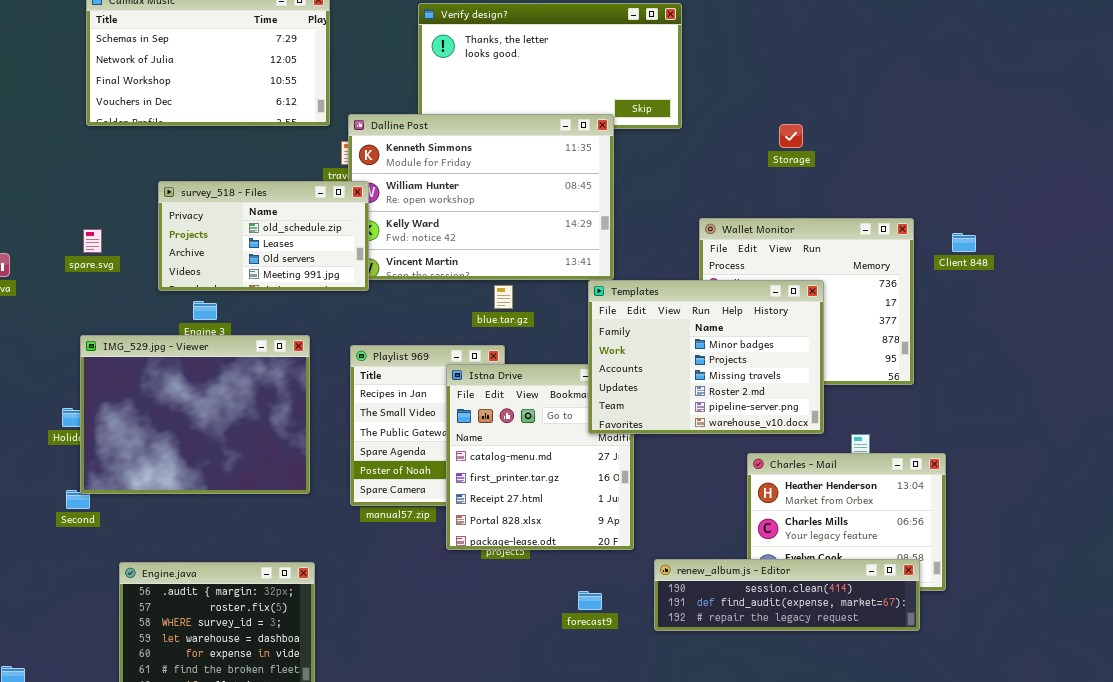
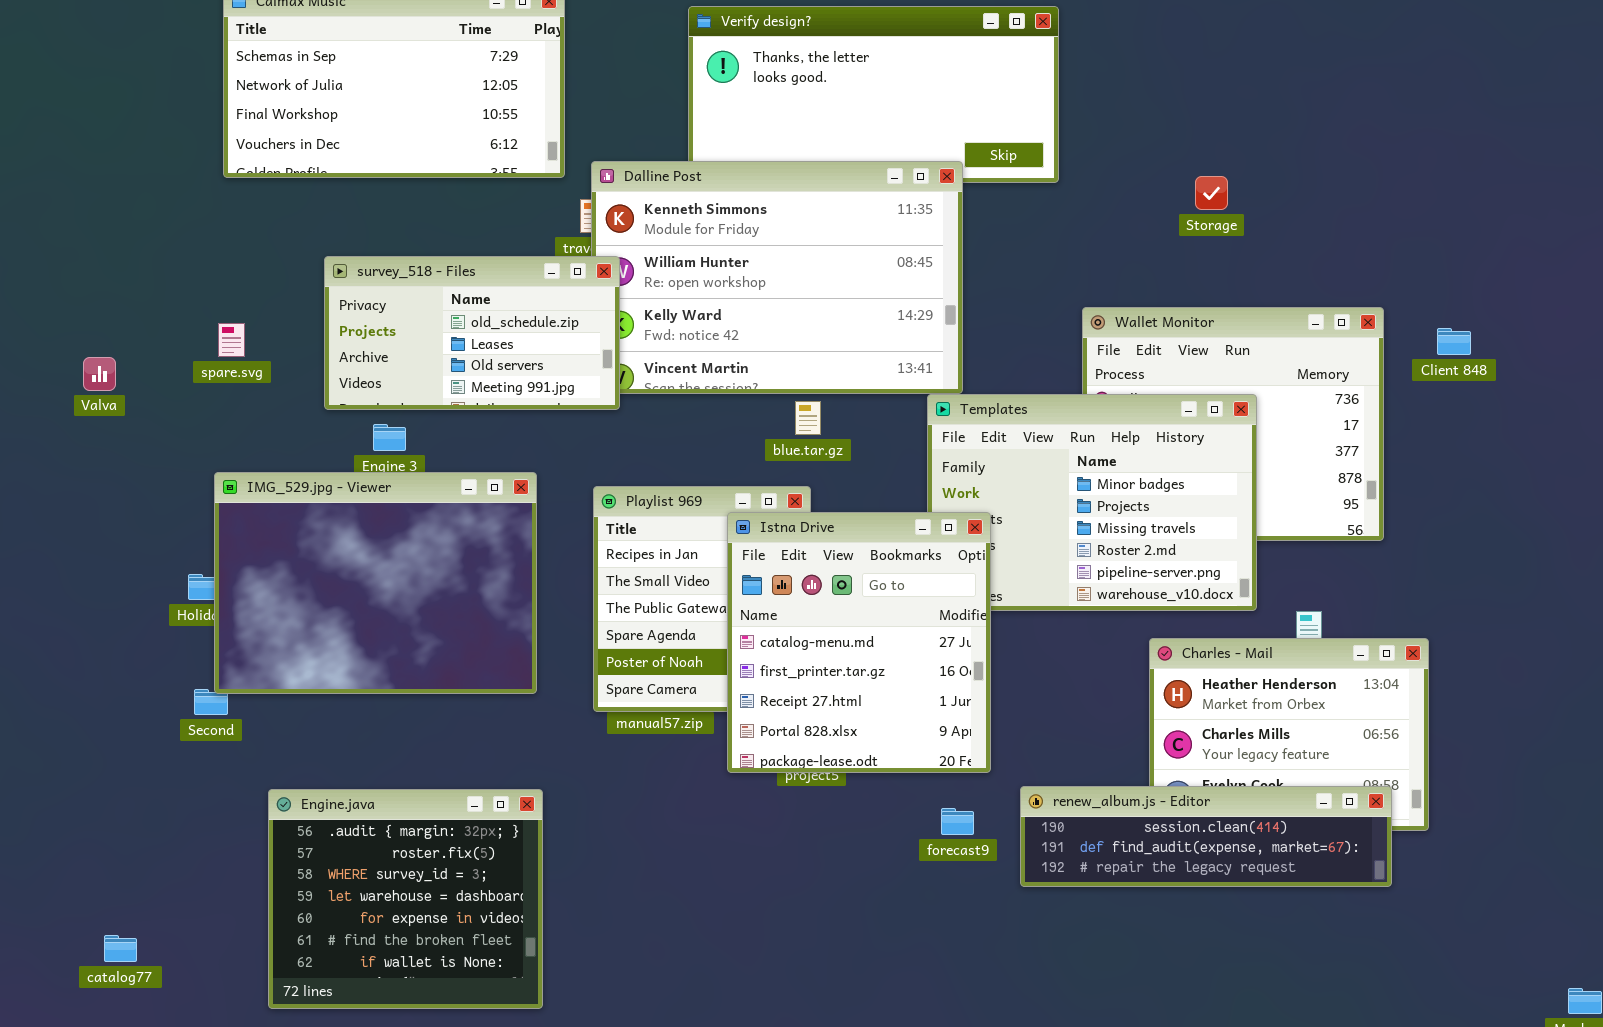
Istna Drive: [446,364,634,550] -> [727,512,991,773], raised
forecast9: [578,591,602,610] -> [941,808,974,835], moved

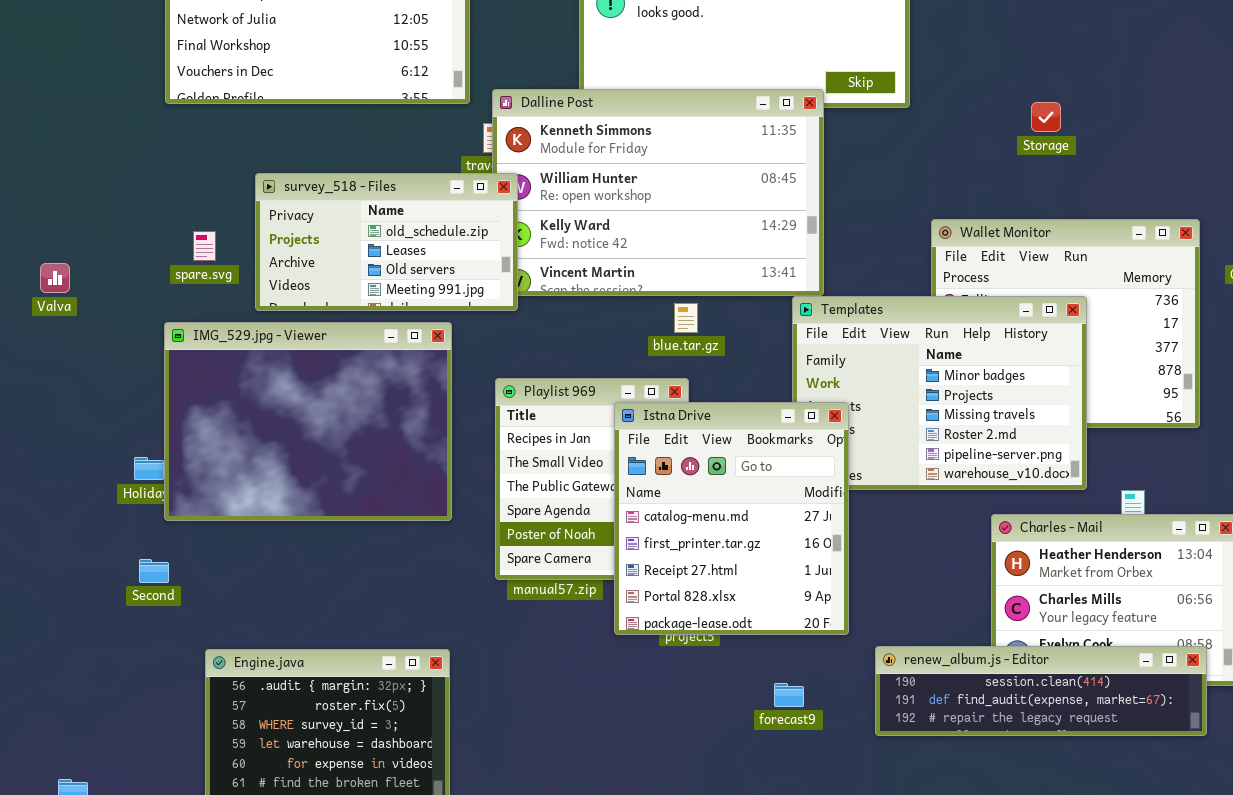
spare.svg: [218,323,245,357] -> [193,231,216,261], moved
IMG_529.jpg - Viewer: [214,472,537,694] -> [164,322,452,521], moved
forecast9: [941,808,974,835] -> [774,683,804,707], moved

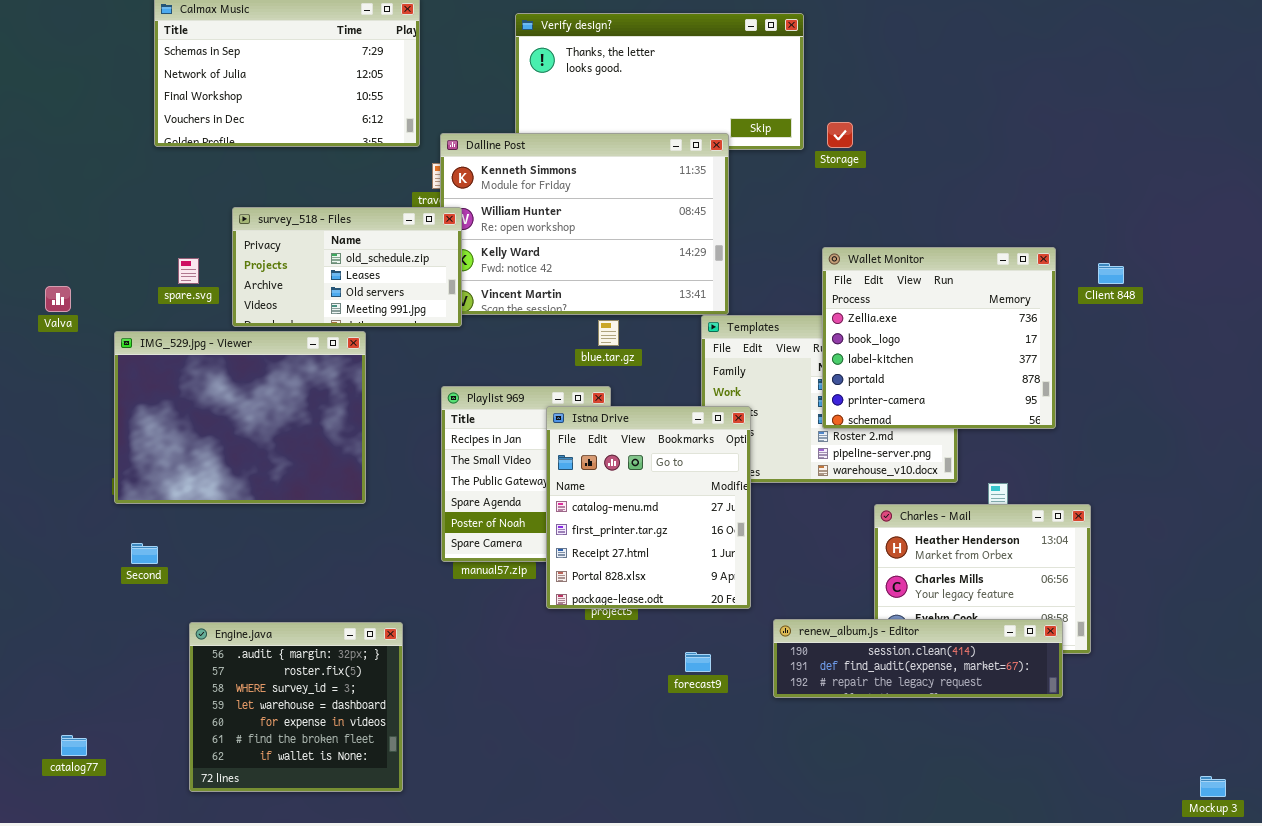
Storage: [1031,102,1061,132] -> [827,122,853,148], moved
Wallet Monitor: [931,219,1200,428] -> [822,247,1056,429], raised
IMG_529.jpg - Viewer: [164,322,452,521] -> [114,331,366,504], moved

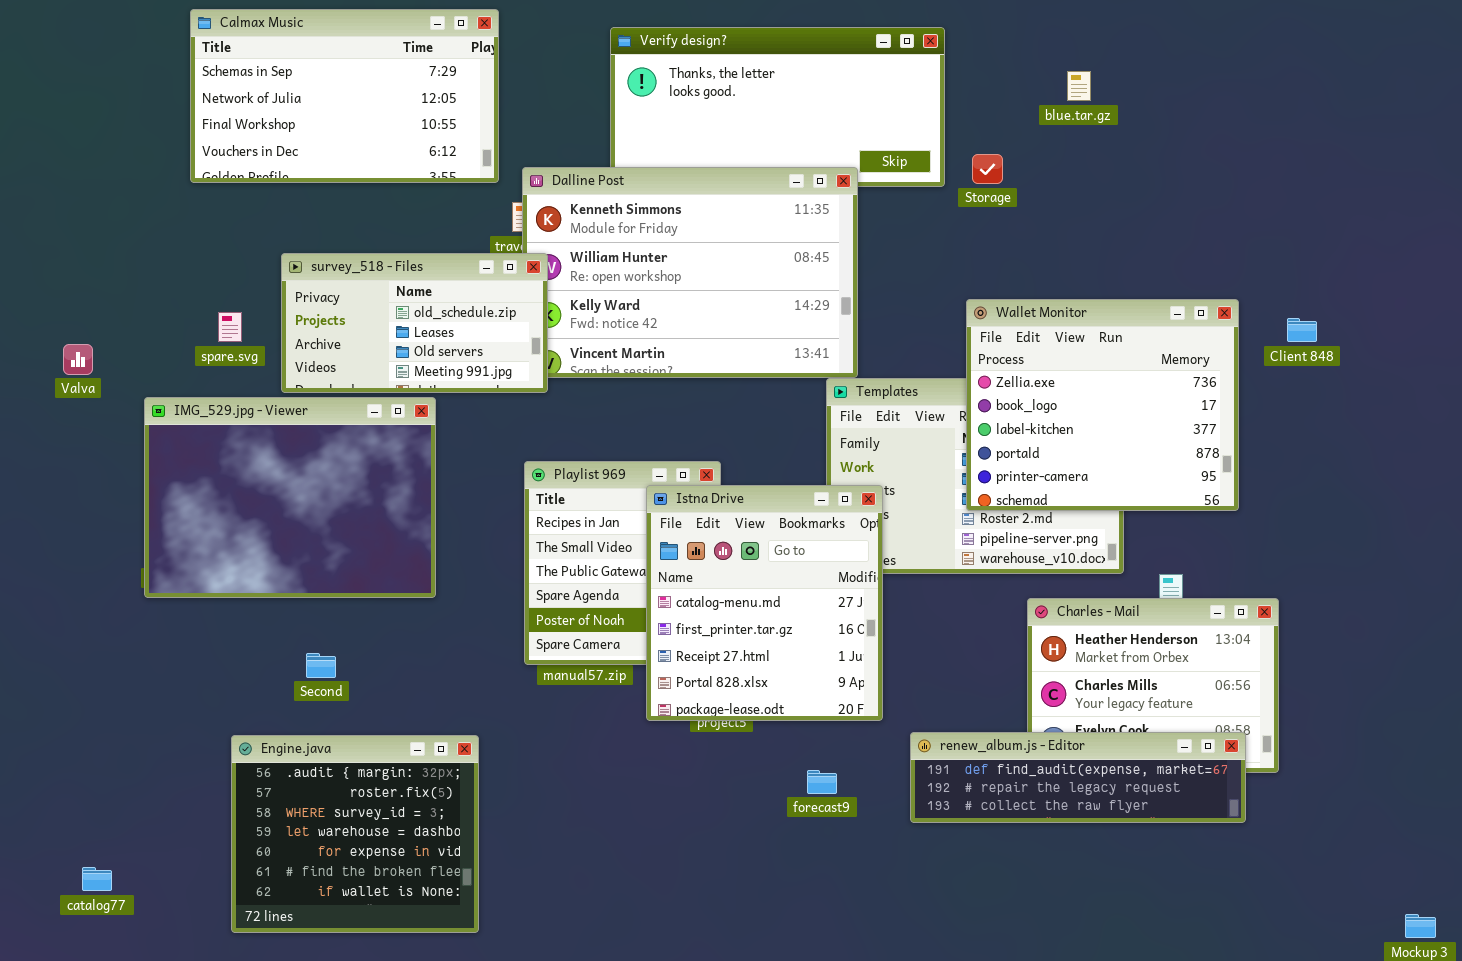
blue.tar.gz: [598,320,619,346] -> [1067,71,1091,101], moved
Second: [131,543,158,564] -> [306,653,336,678], moved
renew_album.js - Editor: [773,619,1063,698] -> [910,732,1246,823], scrolled down 1 row

